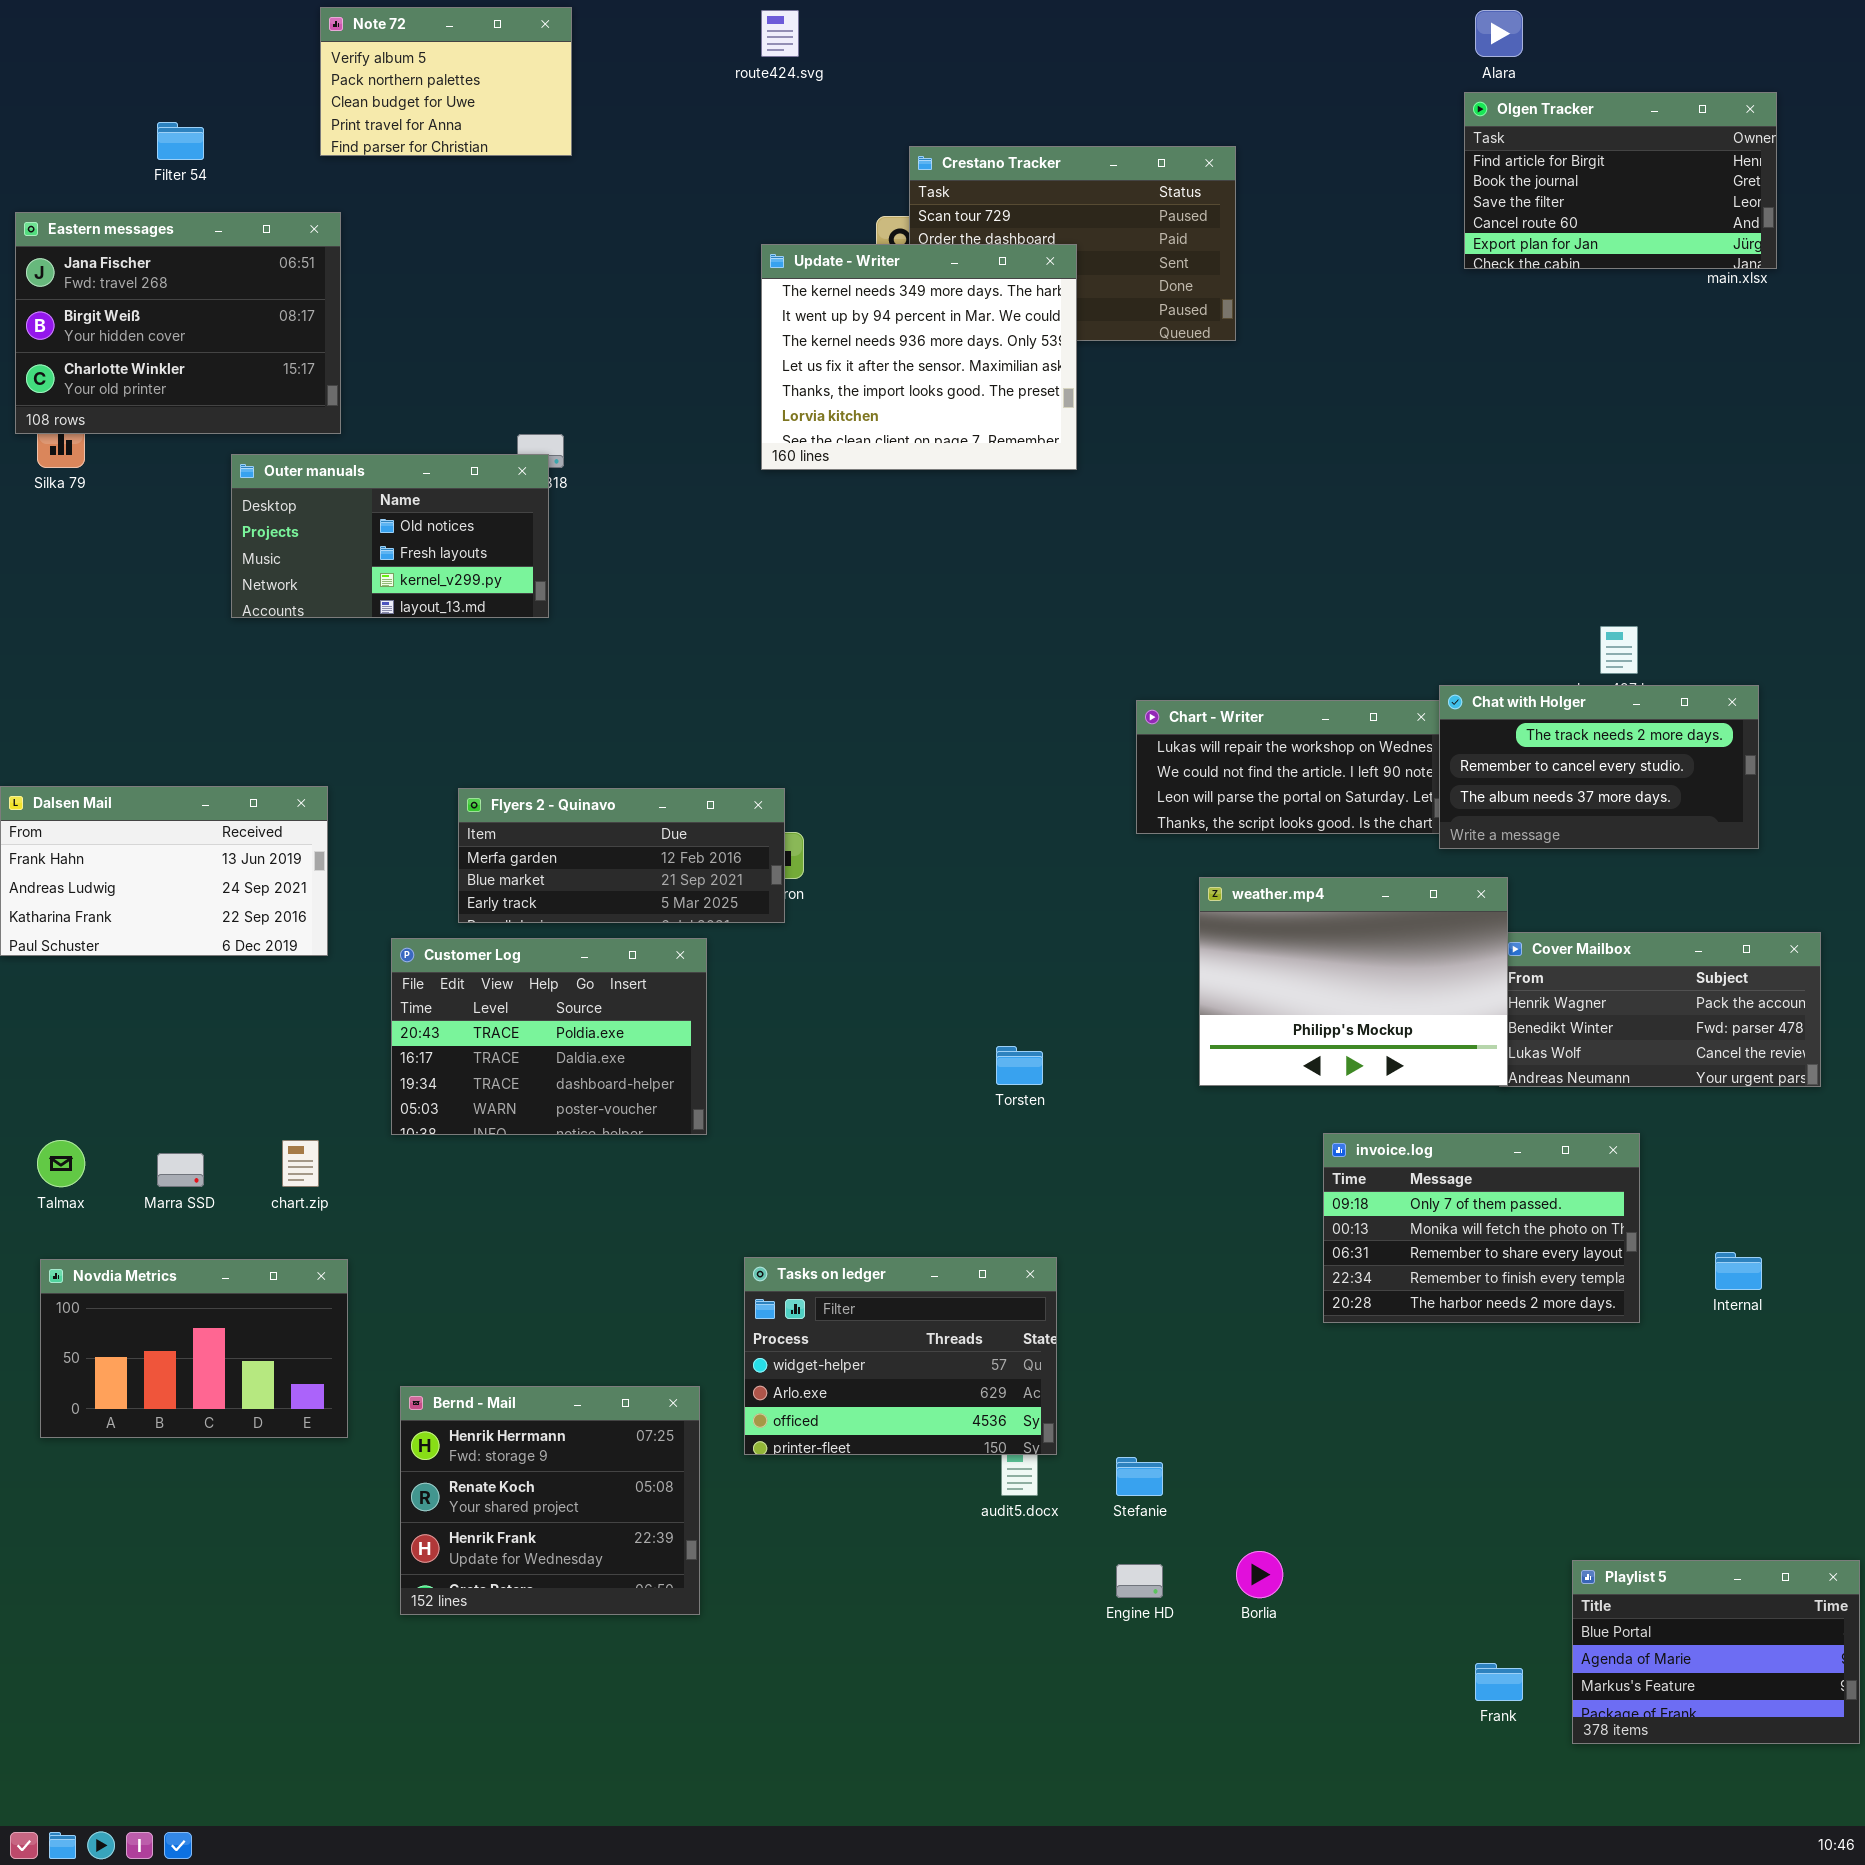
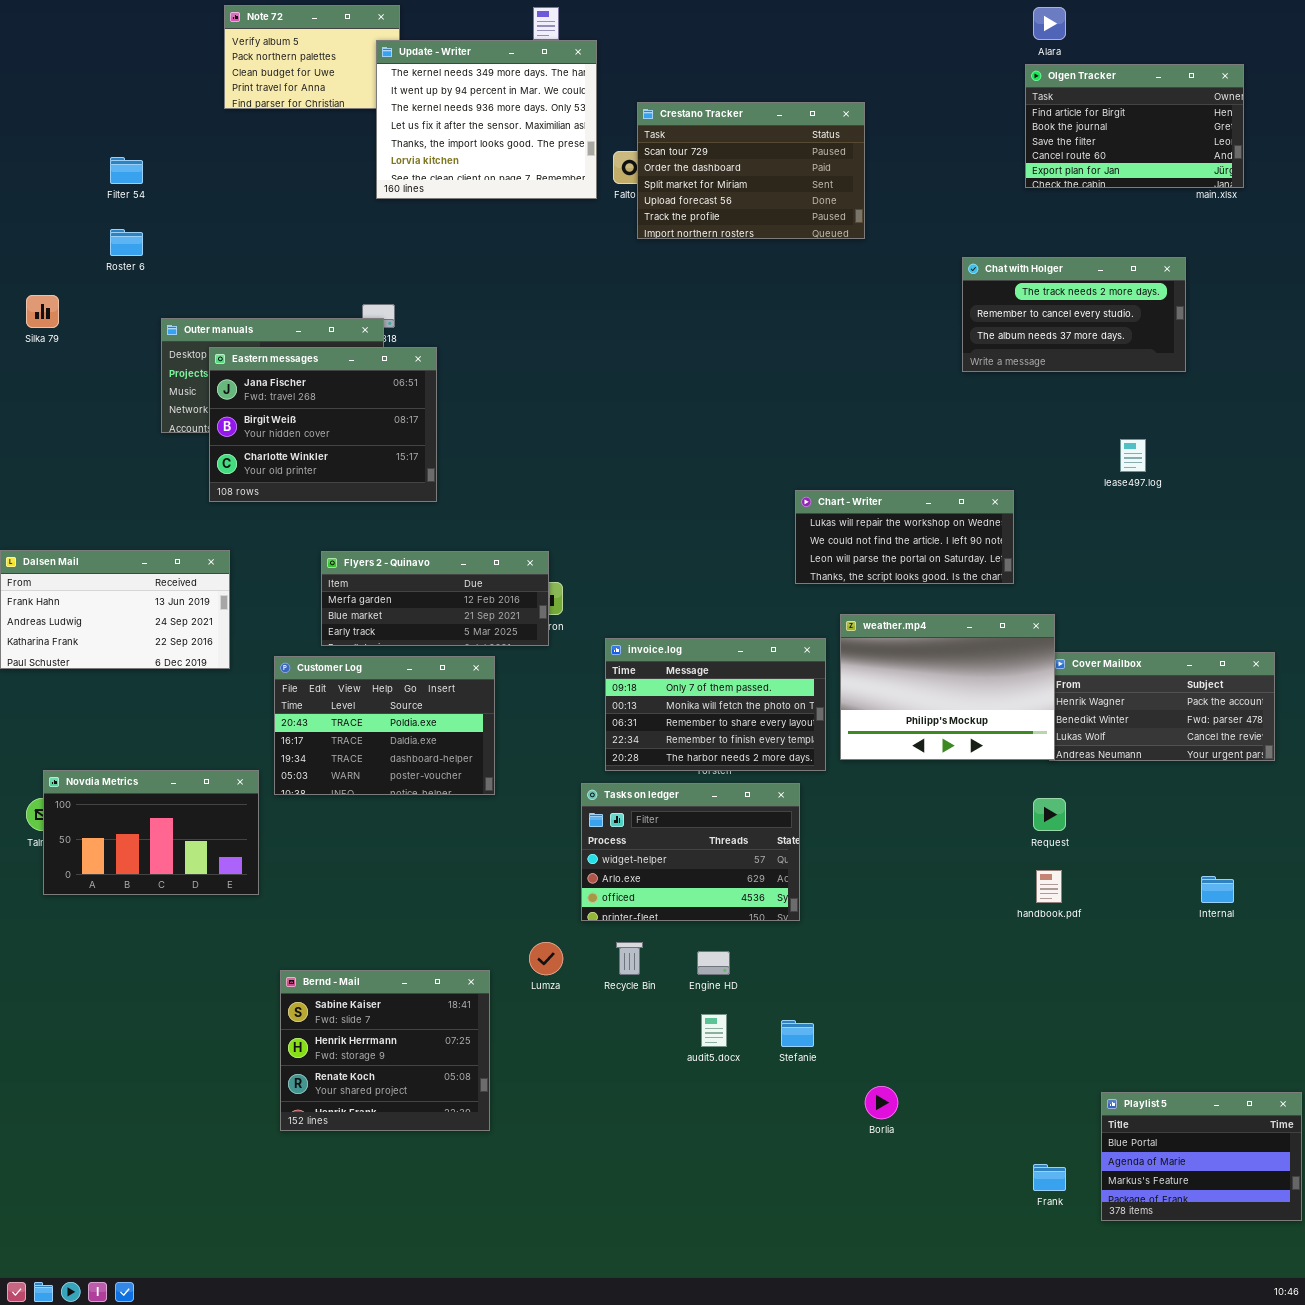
Filter 54: [157,122,204,160] -> [110,157,143,184], moved
Eastern messages: [15,212,341,434] -> [209,347,437,502], moved
Update - Writer: [761,244,1077,470] -> [376,40,597,199], moved
Chat with Holger: [1439,685,1759,849] -> [962,257,1186,372], moved
invoice.log: [1323,1133,1640,1323] -> [605,638,826,771], moved
Tasks on ledger: [744,1257,1057,1455] -> [581,783,800,921], moved
Novdia Metrics: [40,1259,348,1438] -> [43,770,259,895], moved
Bernd - Mail: [400,1386,700,1615] -> [280,970,490,1131], scrolled up 1 row
Engine HD: [1116,1564,1163,1598] -> [697,951,730,975], moved

